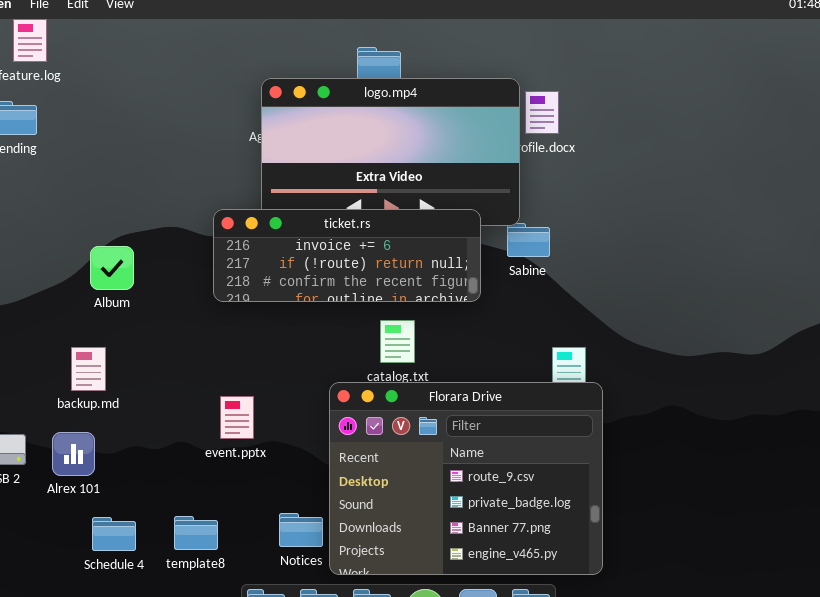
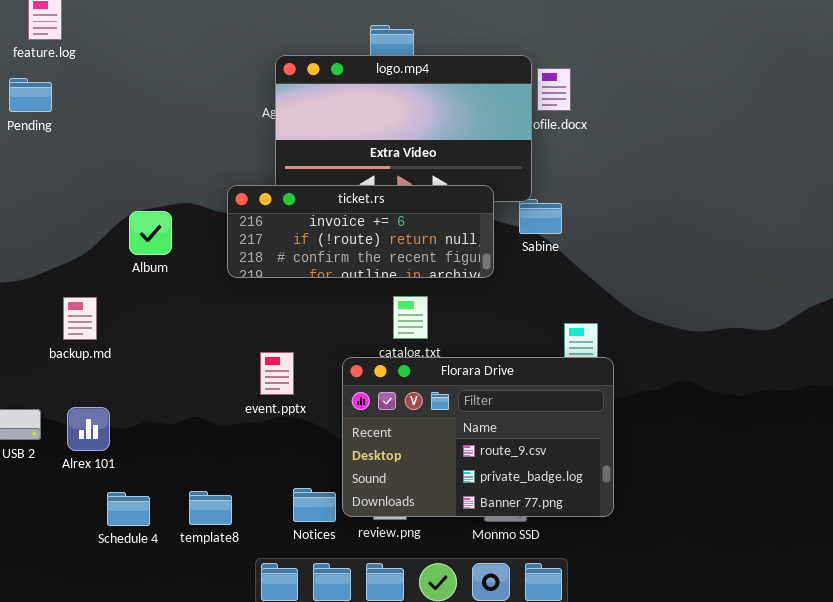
Album: [90,246,134,290] -> [129,211,172,255], moved
backup.md: [71,347,106,391] -> [63,297,97,340], moved
Florara Drive: [329,382,603,575] -> [342,357,614,517], resized
event.pptx: [220,396,254,439] -> [260,352,294,395], moved

